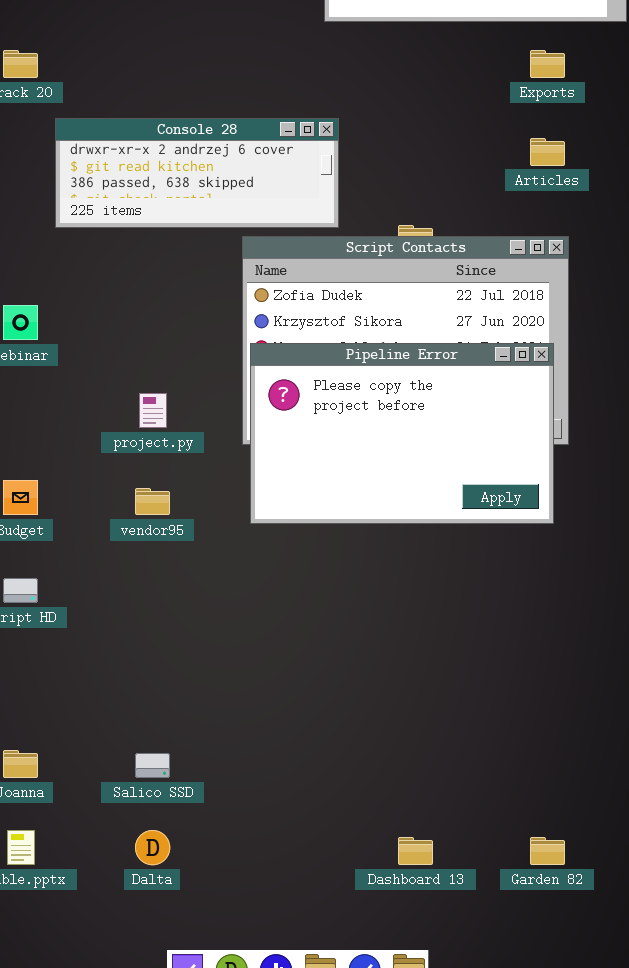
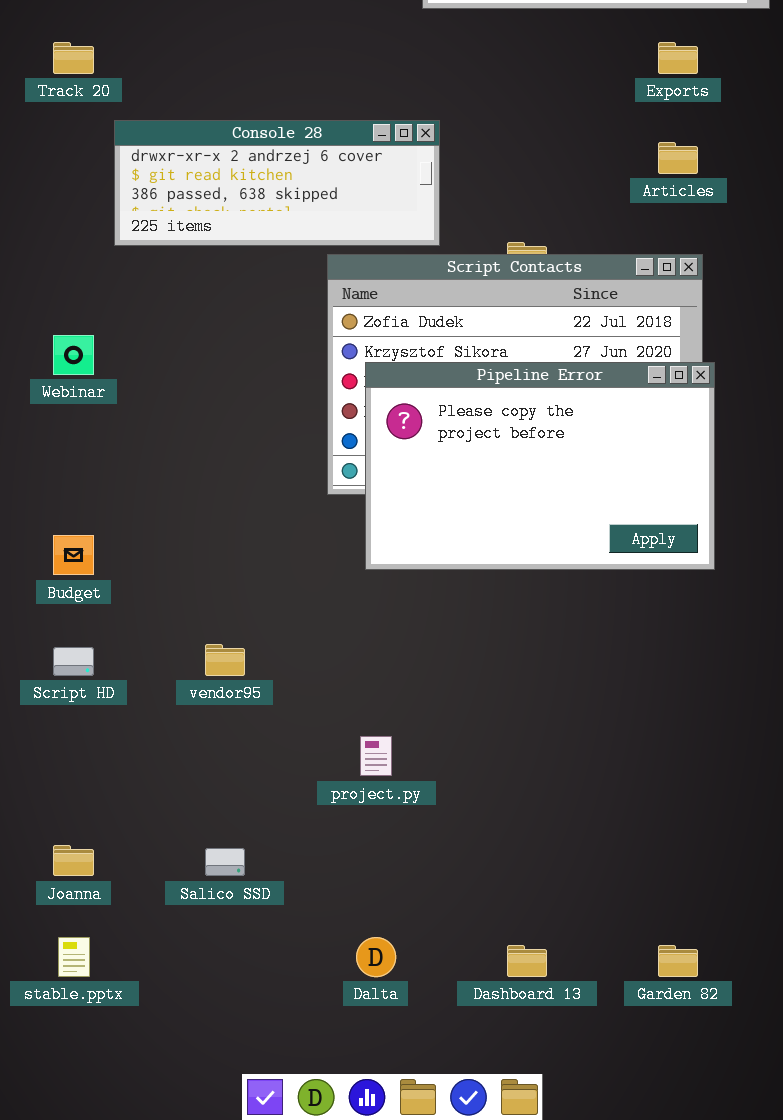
Pipeline Error: [250,343,554,524] -> [365,362,715,570], moved
project.py: [139,393,167,428] -> [360,736,392,776], moved
vendor95: [135,488,170,515] -> [205,644,245,676], moved
Dalta: [135,830,170,865] -> [356,937,396,977], moved

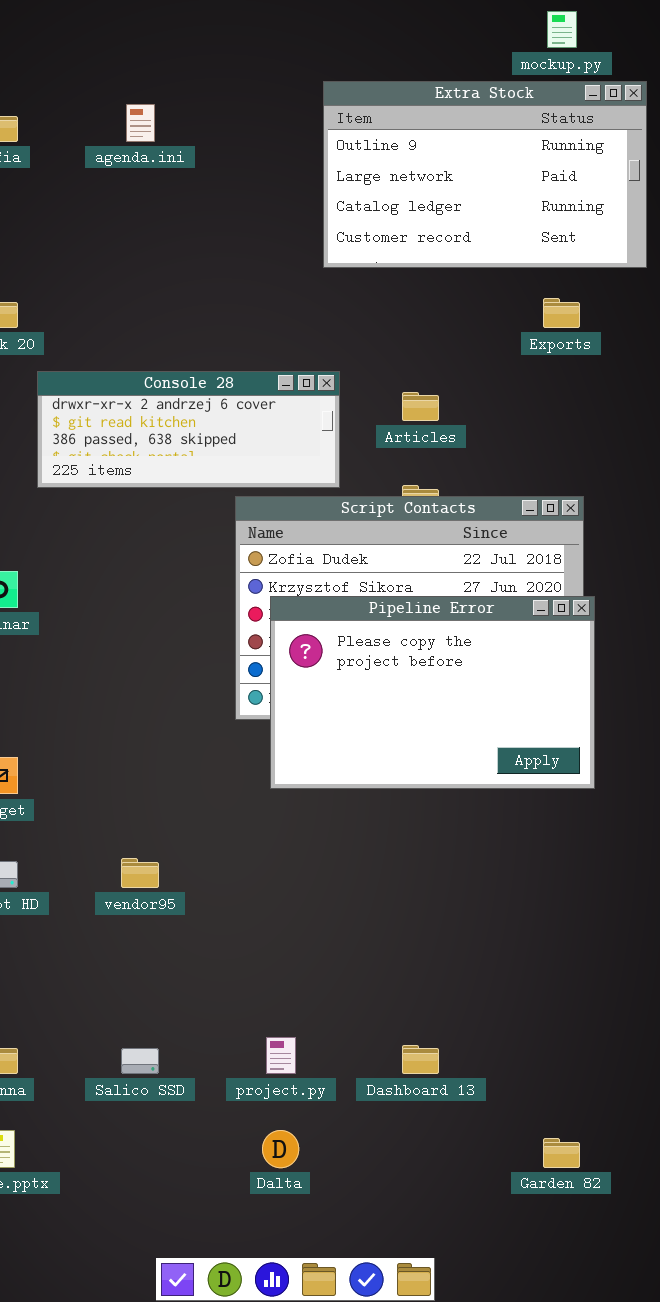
Articles: [658,142,698,174] -> [402,392,439,421], moved
project.py: [360,736,392,776] -> [266,1037,296,1074], moved
Dashboard 13: [507,945,547,977] -> [402,1045,439,1074], moved

